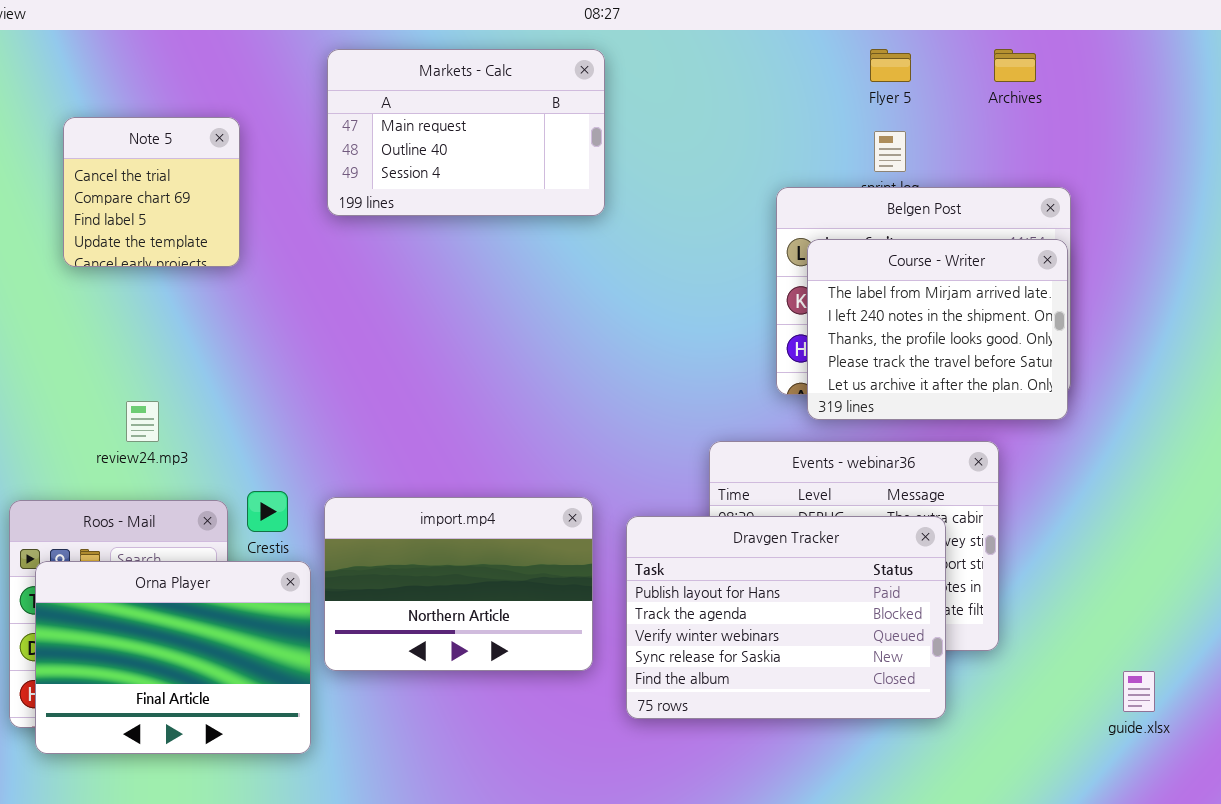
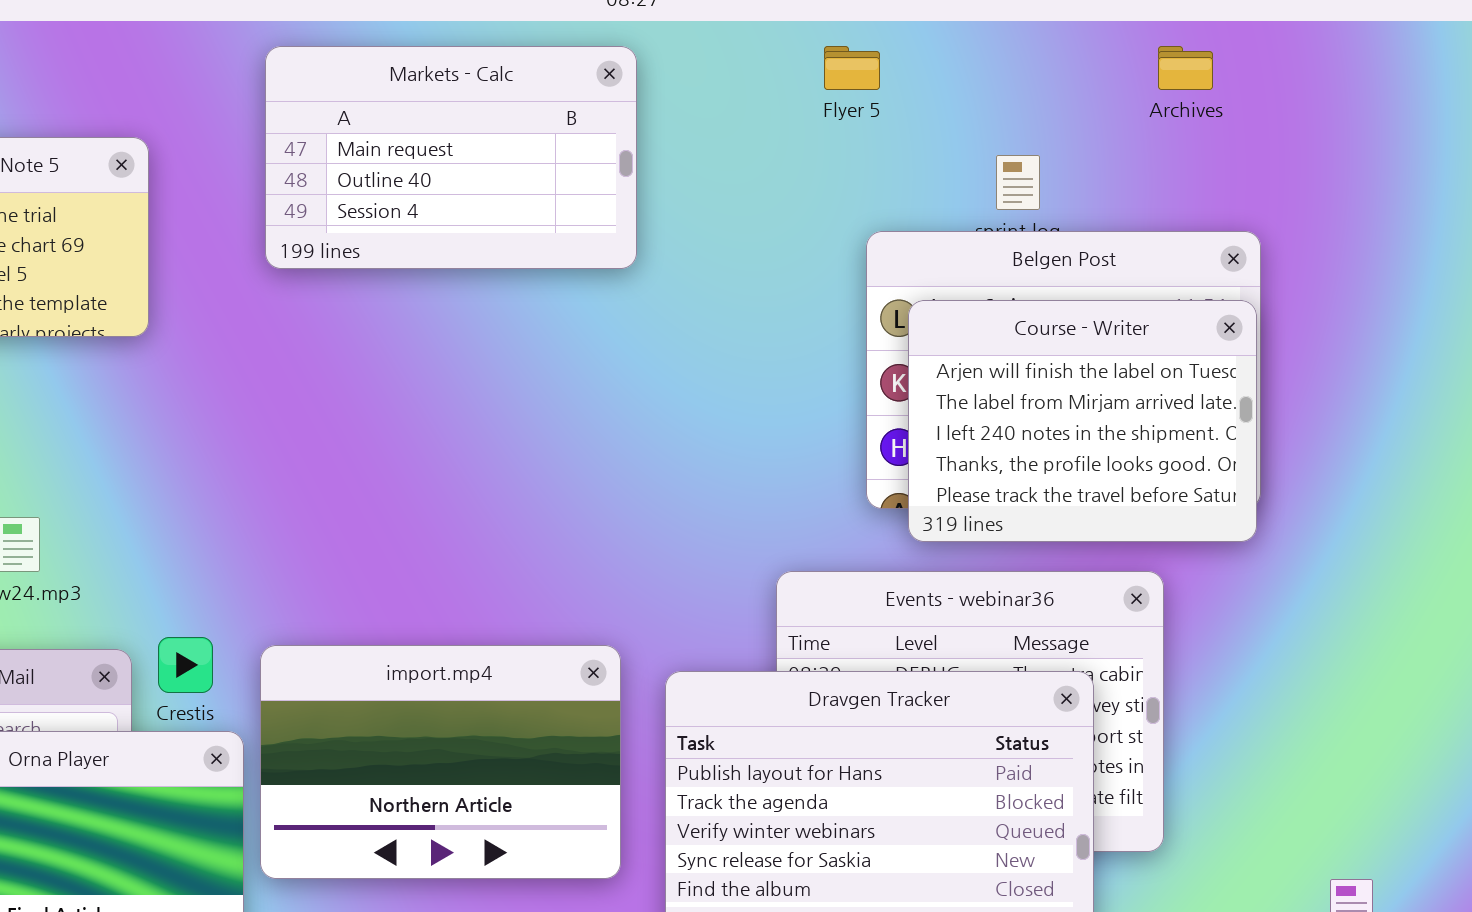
Flyer 5: [870,49,911,82] -> [824,46,880,90], moved
Course - Writer: [807,239,1068,420] -> [908,300,1257,542], scrolled up 1 row

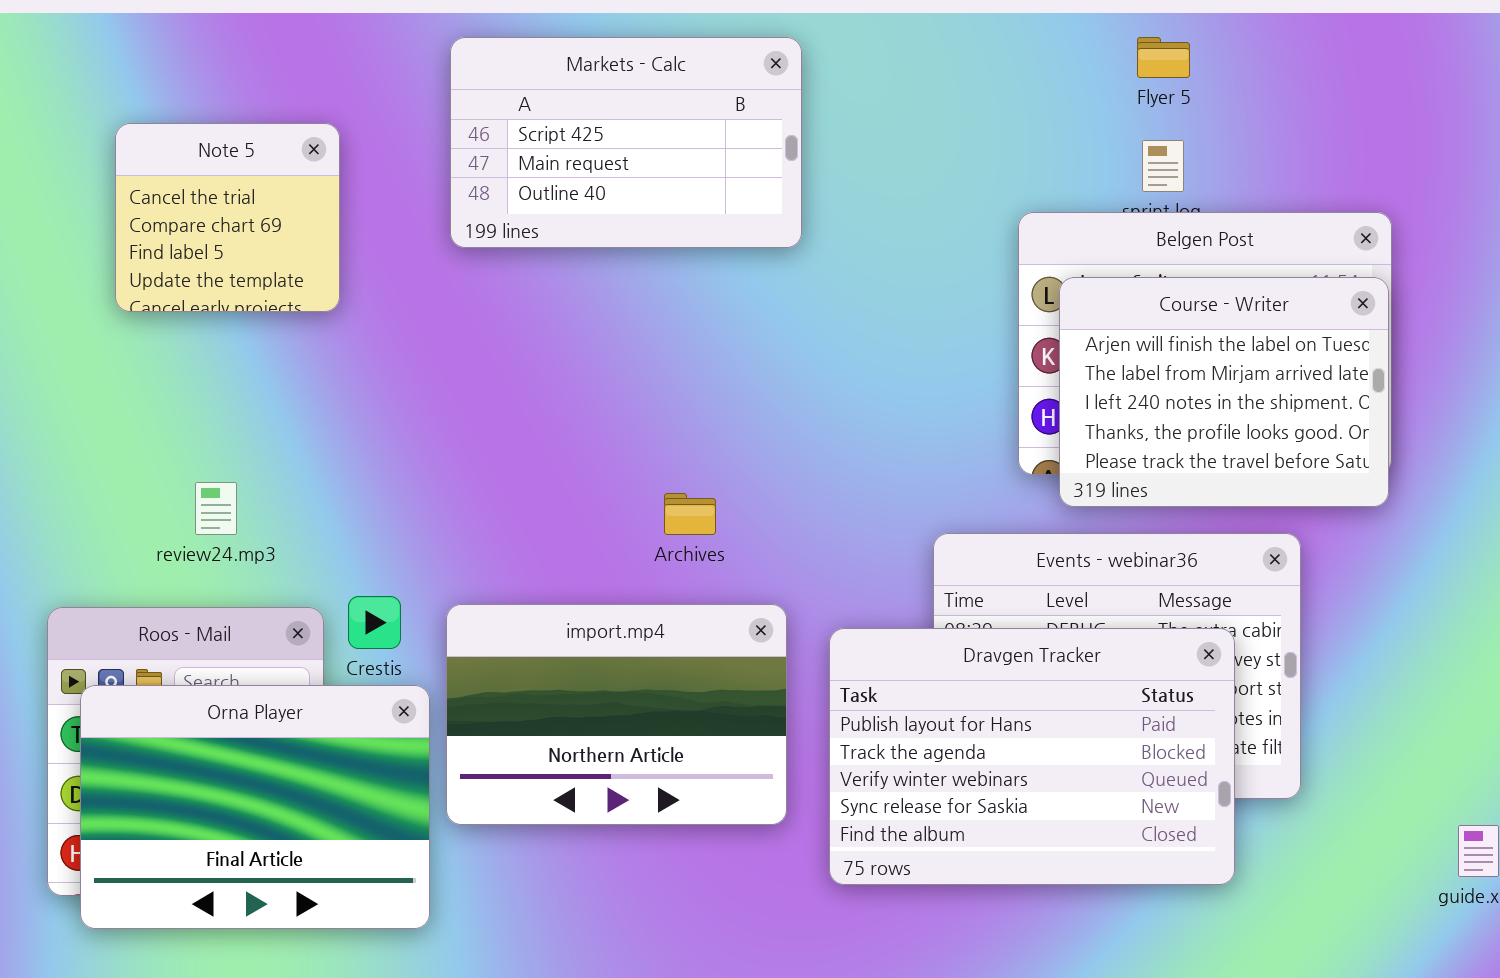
Markets - Calc: [265,46,637,269] -> [450,37,802,248], scrolled up 1 row
Flyer 5: [824,46,880,90] -> [1137,37,1190,78], moved
Archives: [1158,46,1213,90] -> [664,493,716,535], moved

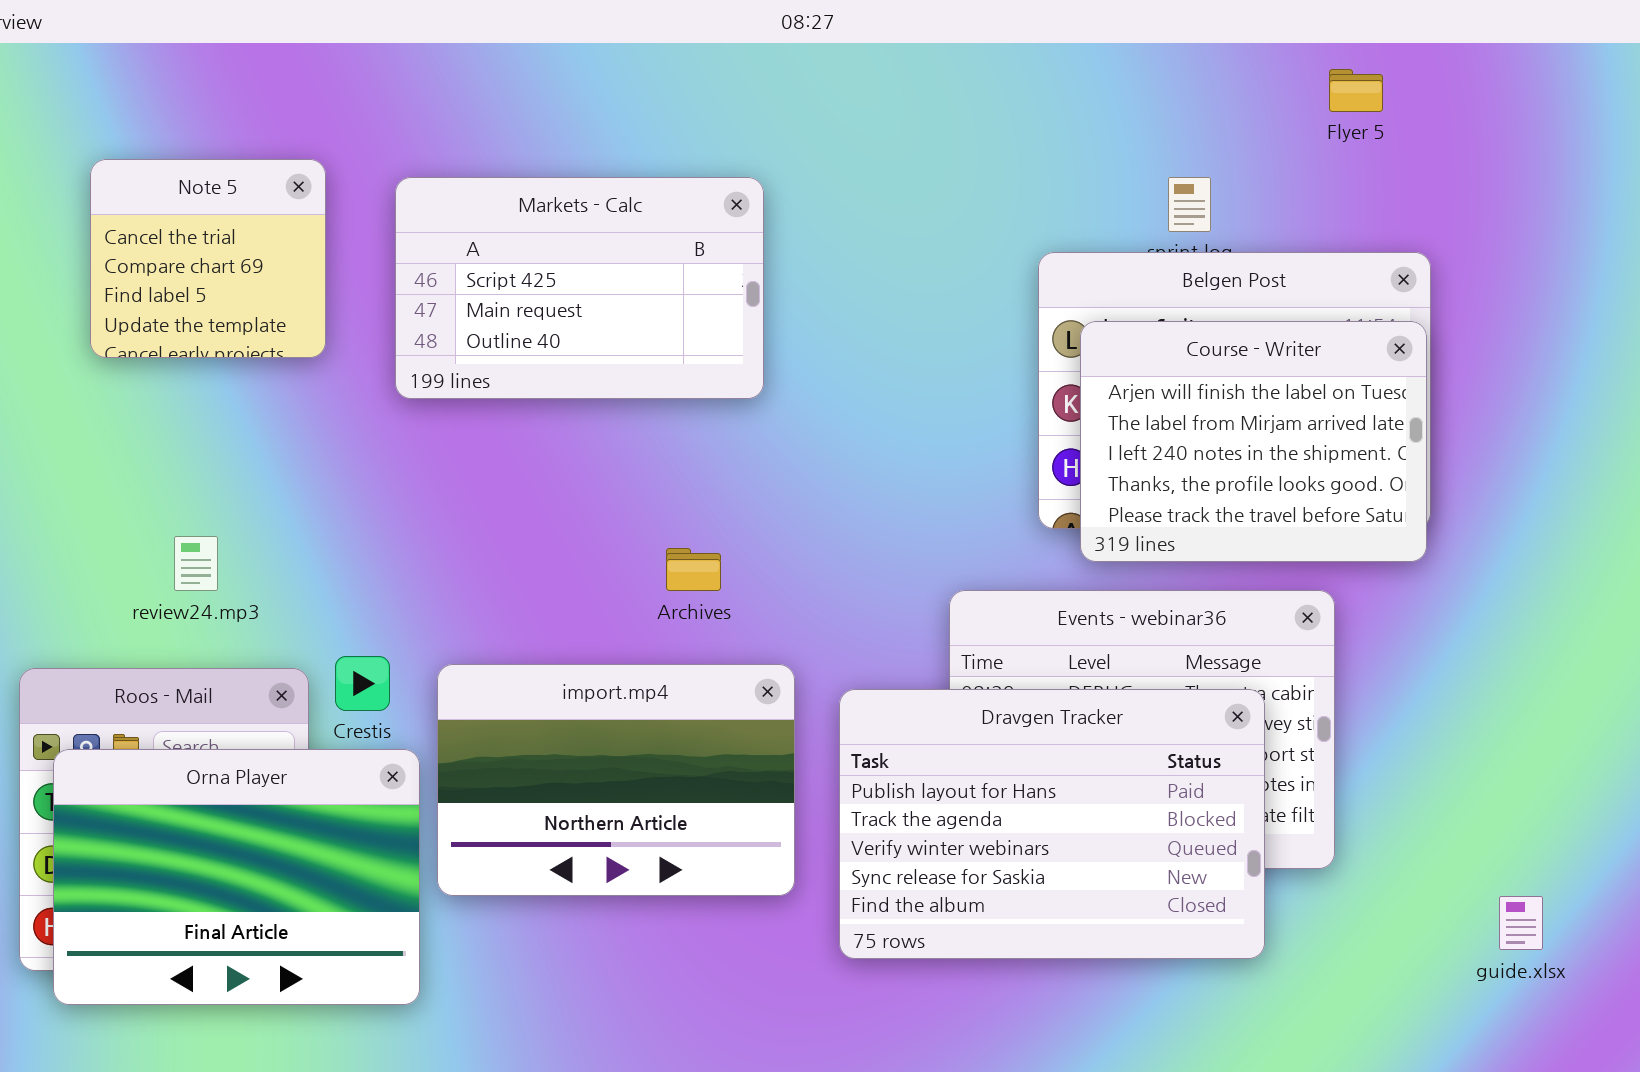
Markets - Calc: [450,37,802,248] -> [395,177,764,399], moved
Flyer 5: [1137,37,1190,78] -> [1329,69,1383,112], moved

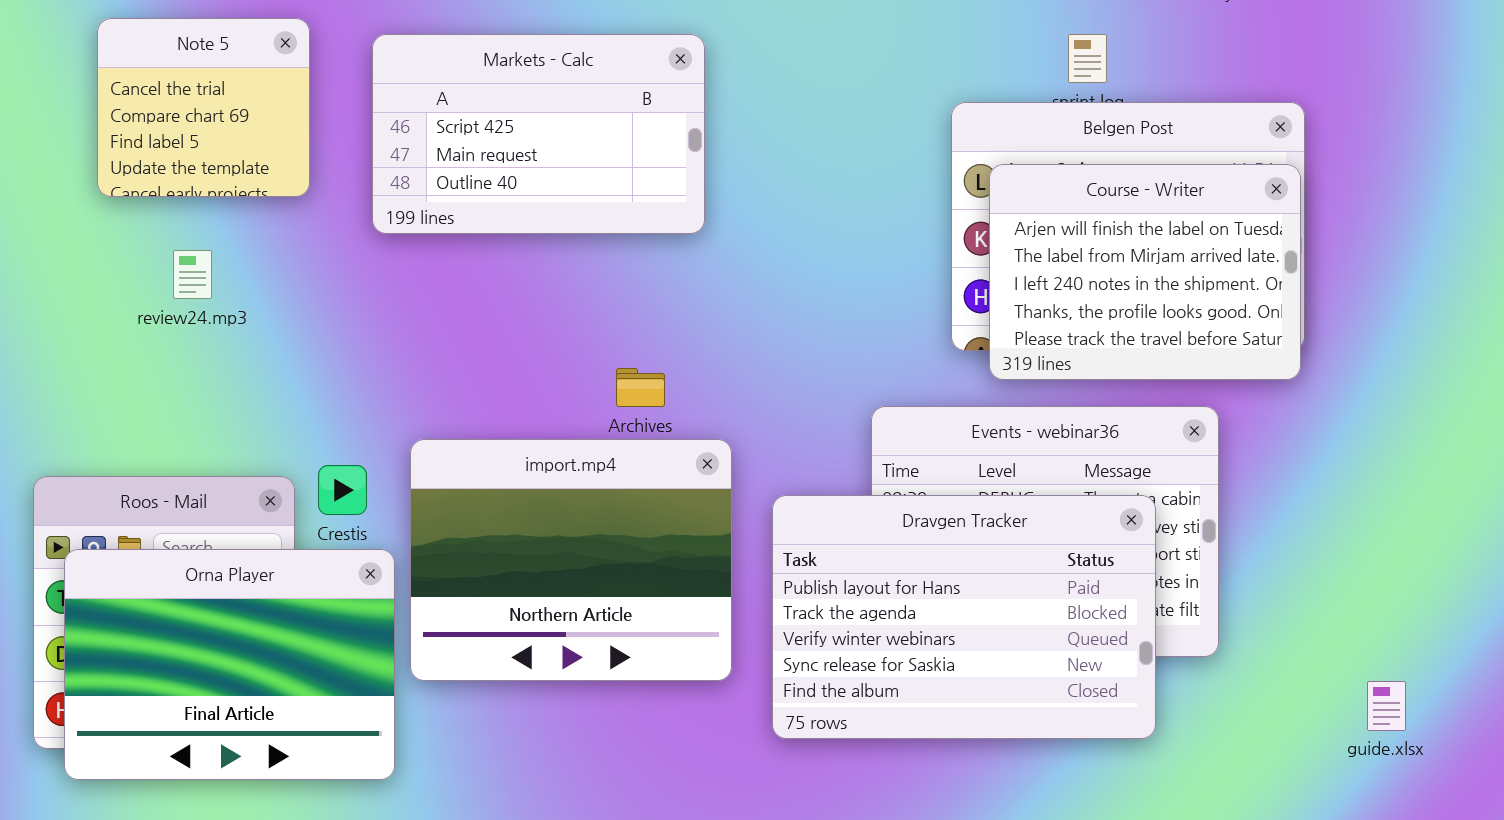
review24.mp3: [174,536,218,591] -> [173,250,212,299], moved
import.mp4: [437,664,795,896] -> [410,439,732,681], resized

